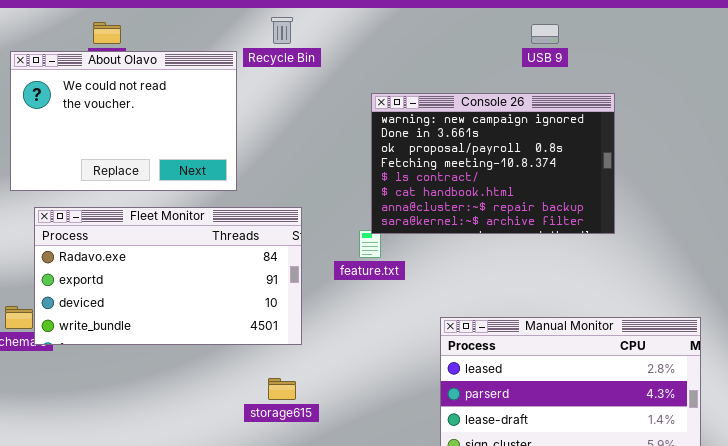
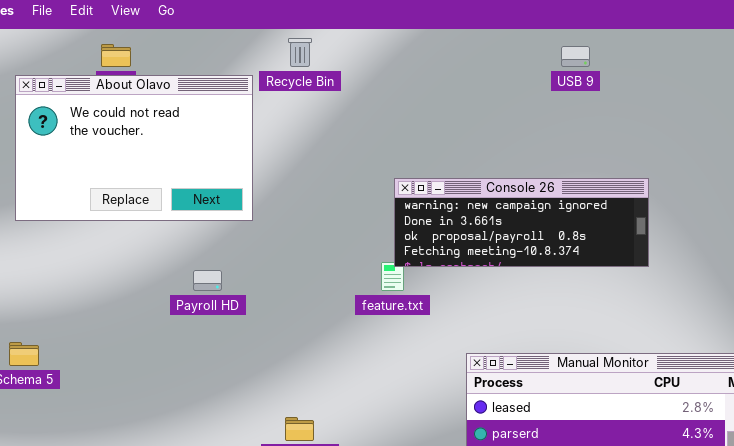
Console 26: [371,93,615,234] -> [394,178,649,267], resized
Fleet Monitor: [34,207,302,345] -> none, closed

